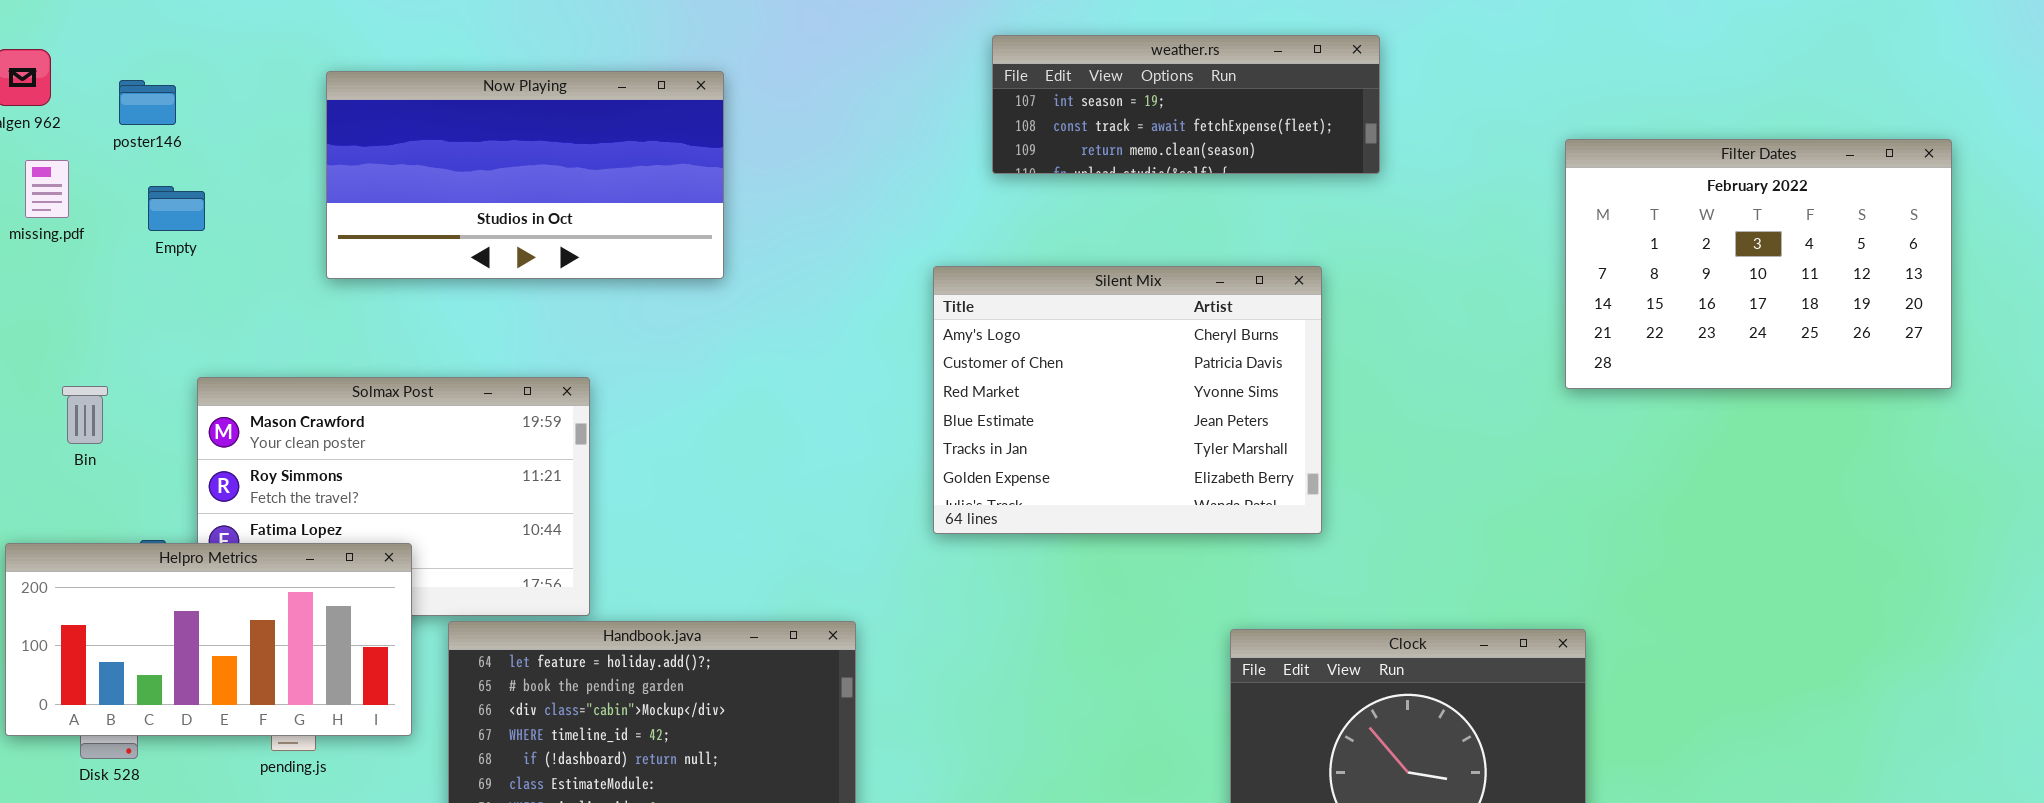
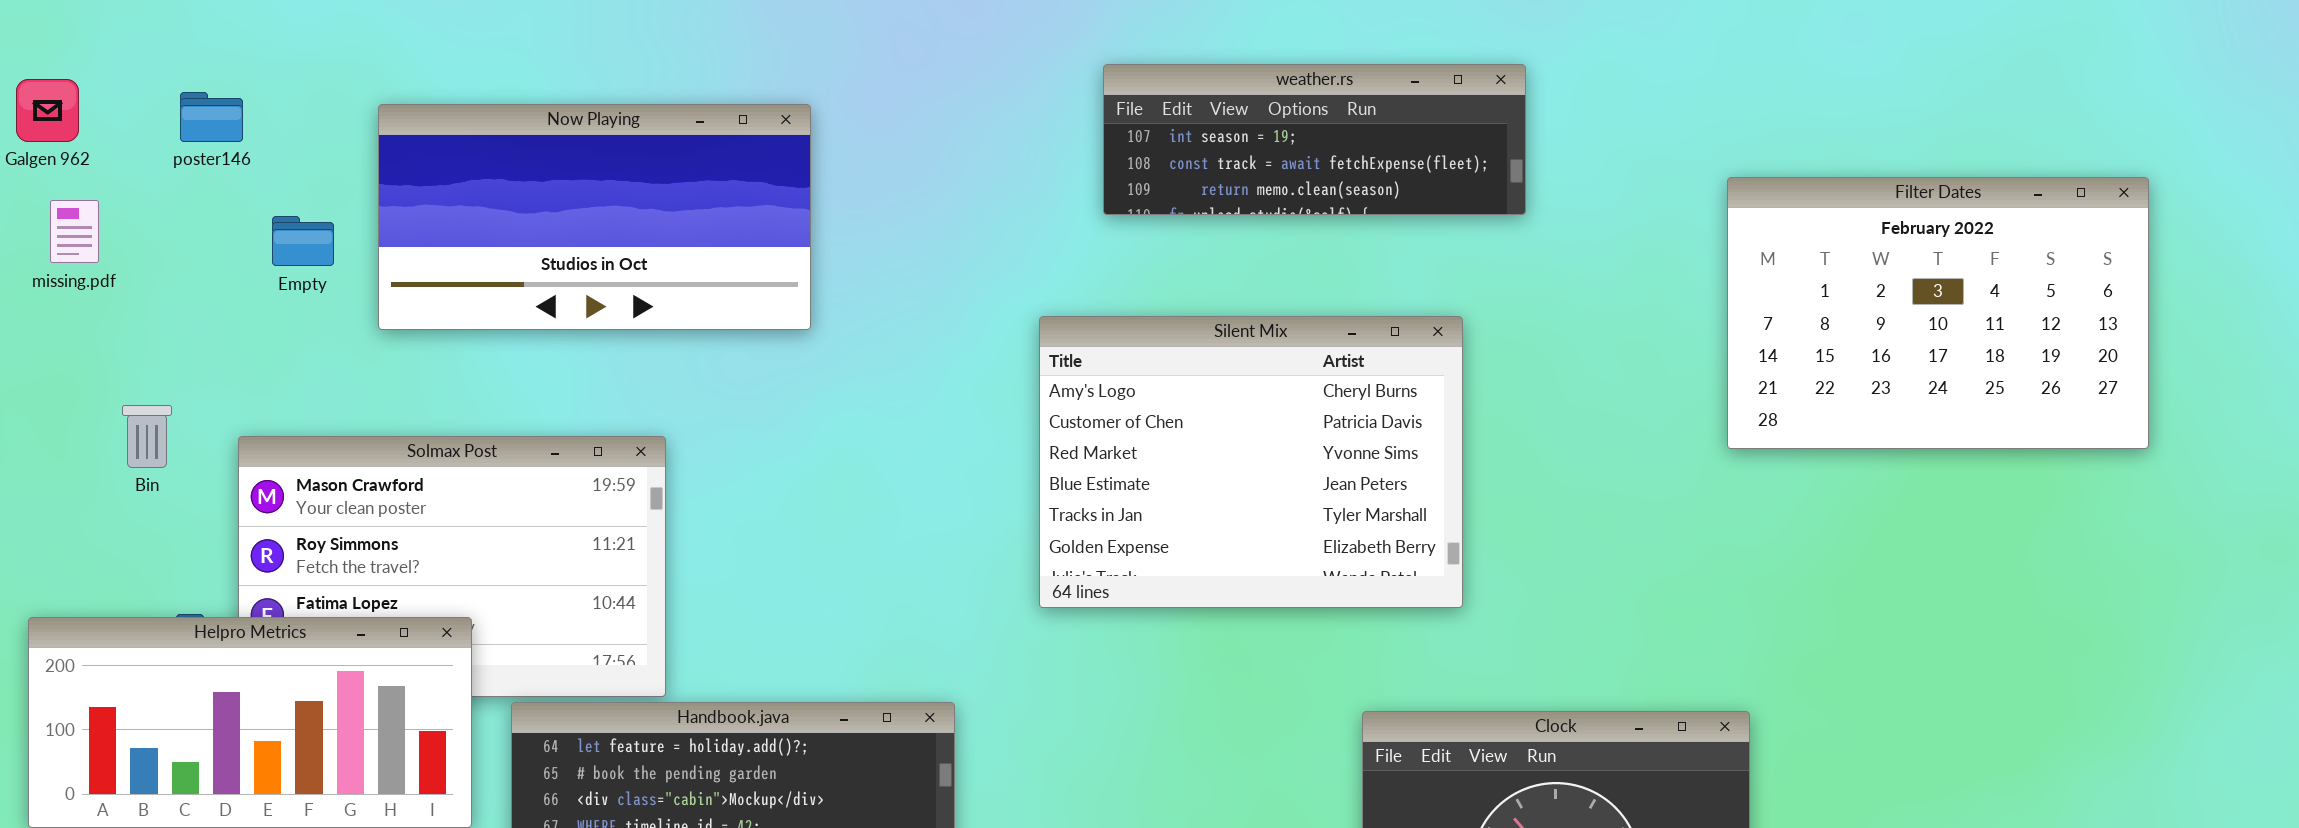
poster146: [119,80,176,125] -> [180,92,243,142], moved
Empty: [148,186,205,231] -> [272,216,334,266], moved
Bin: [62,386,108,444] -> [122,405,172,468], moved

